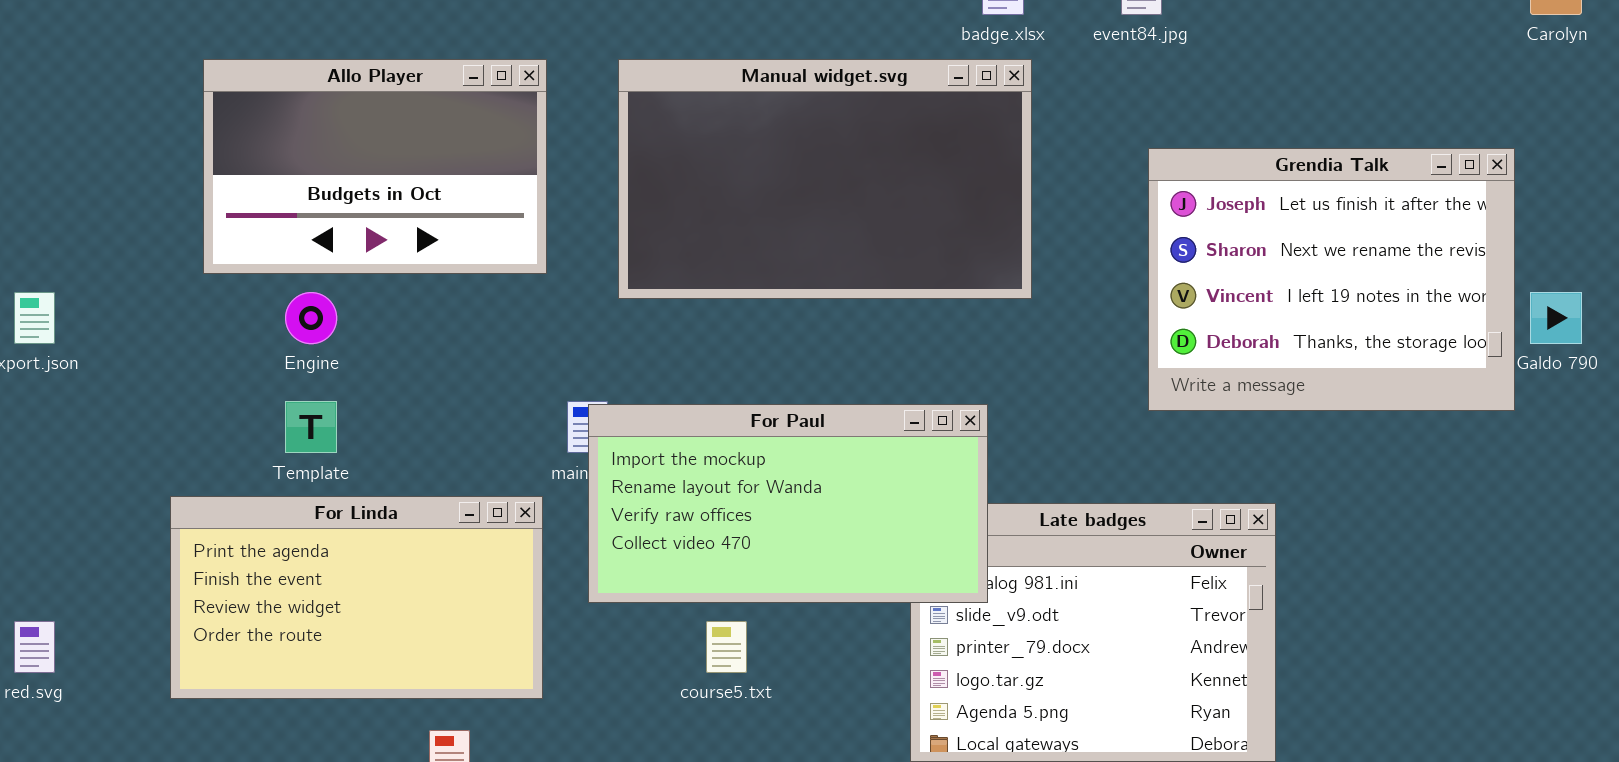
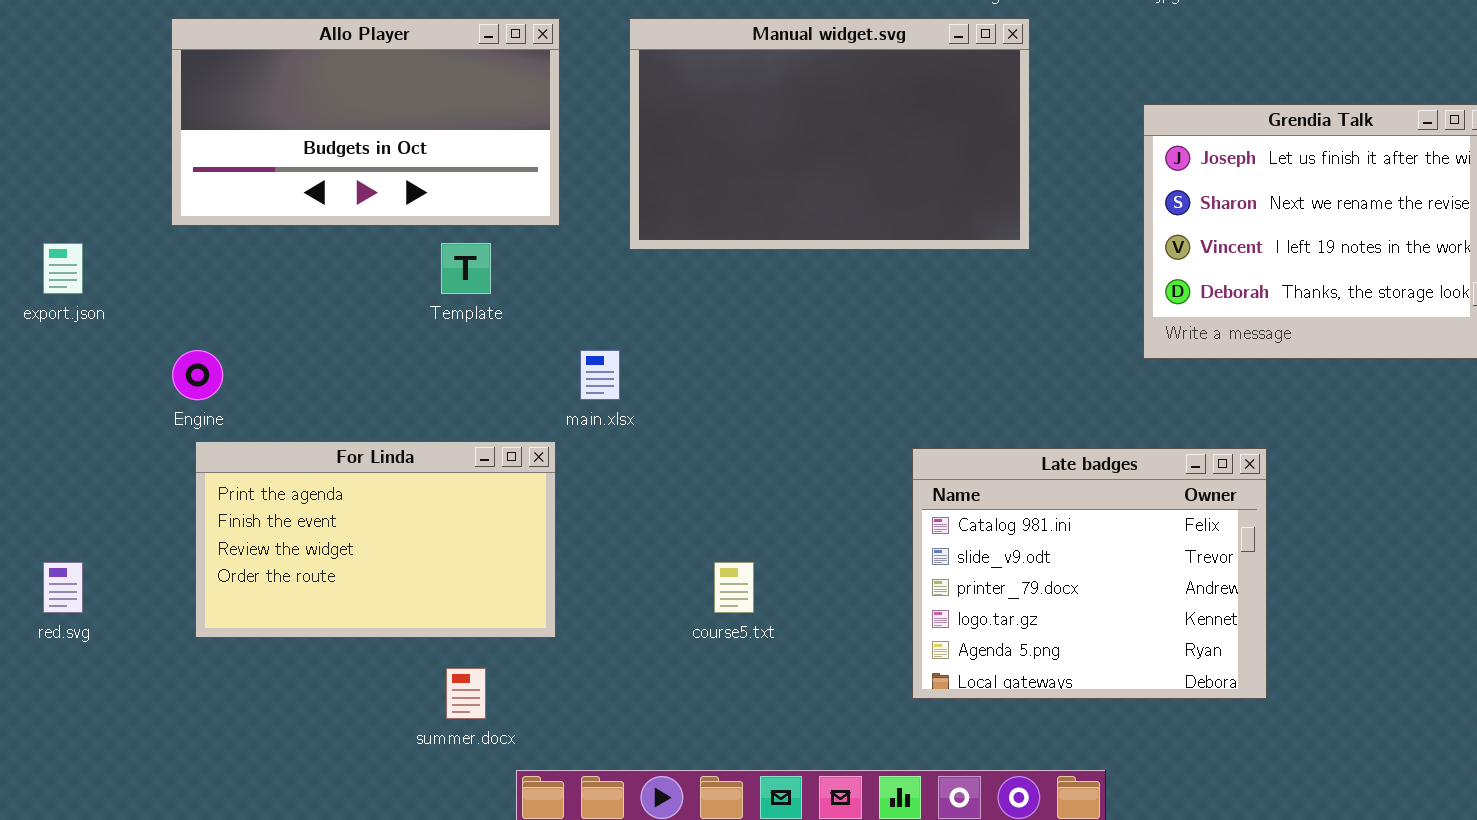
Allo Player: [203,59,547,274] -> [171,18,560,226], resized
Engine: [285,292,337,344] -> [172,350,223,400], moved
Template: [285,401,337,453] -> [441,243,491,294], moved
For Paul: [588,404,988,603] -> none, closed

